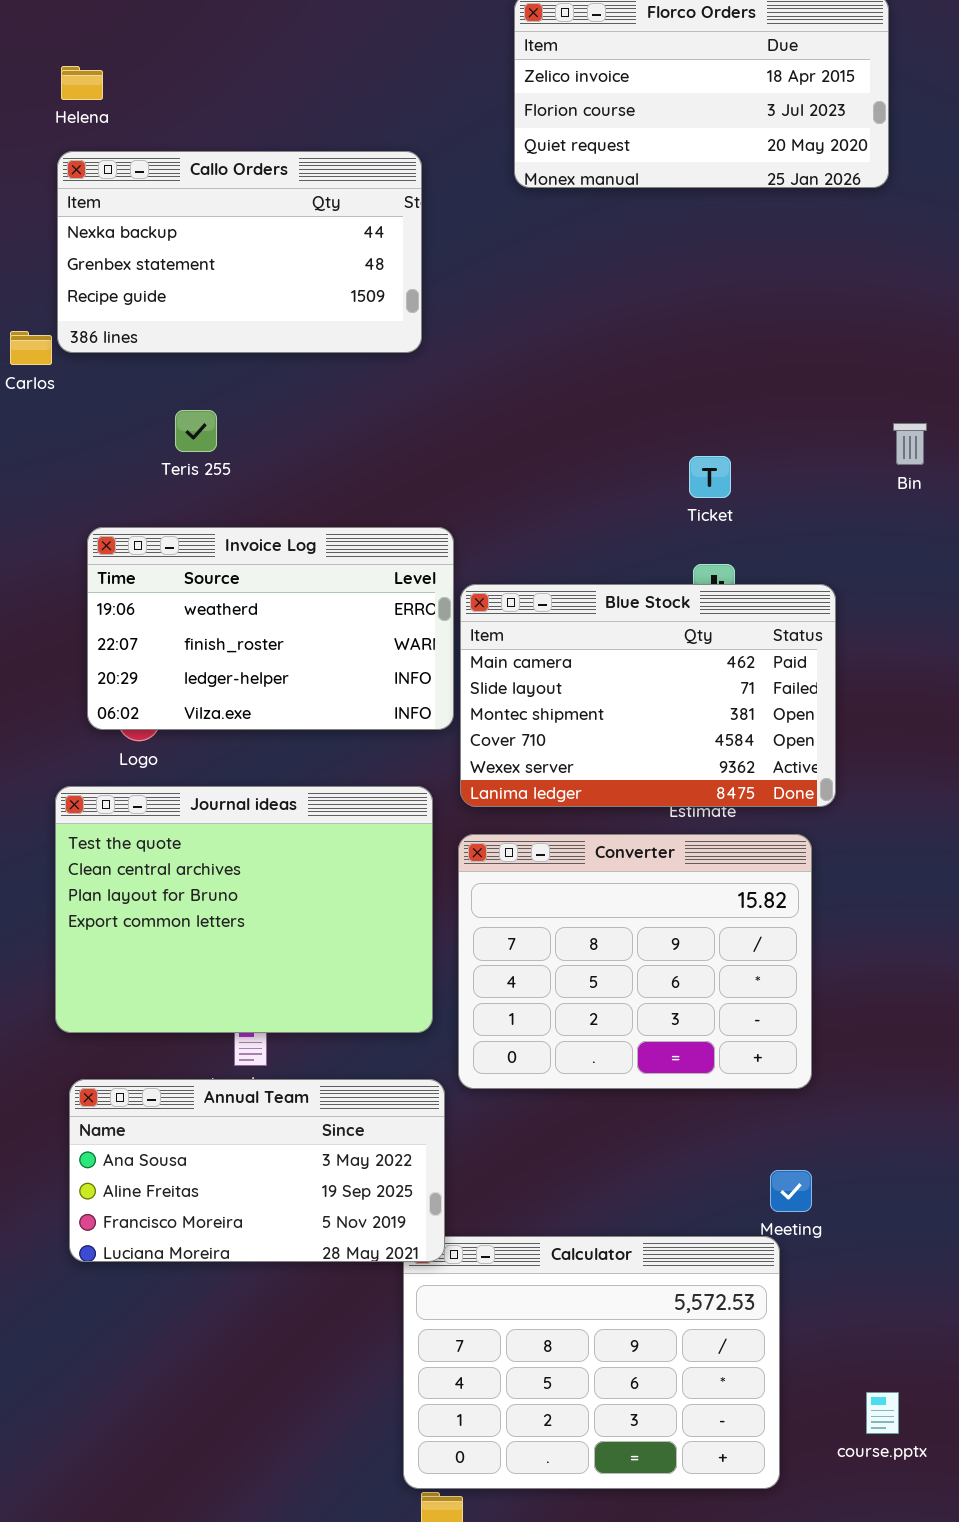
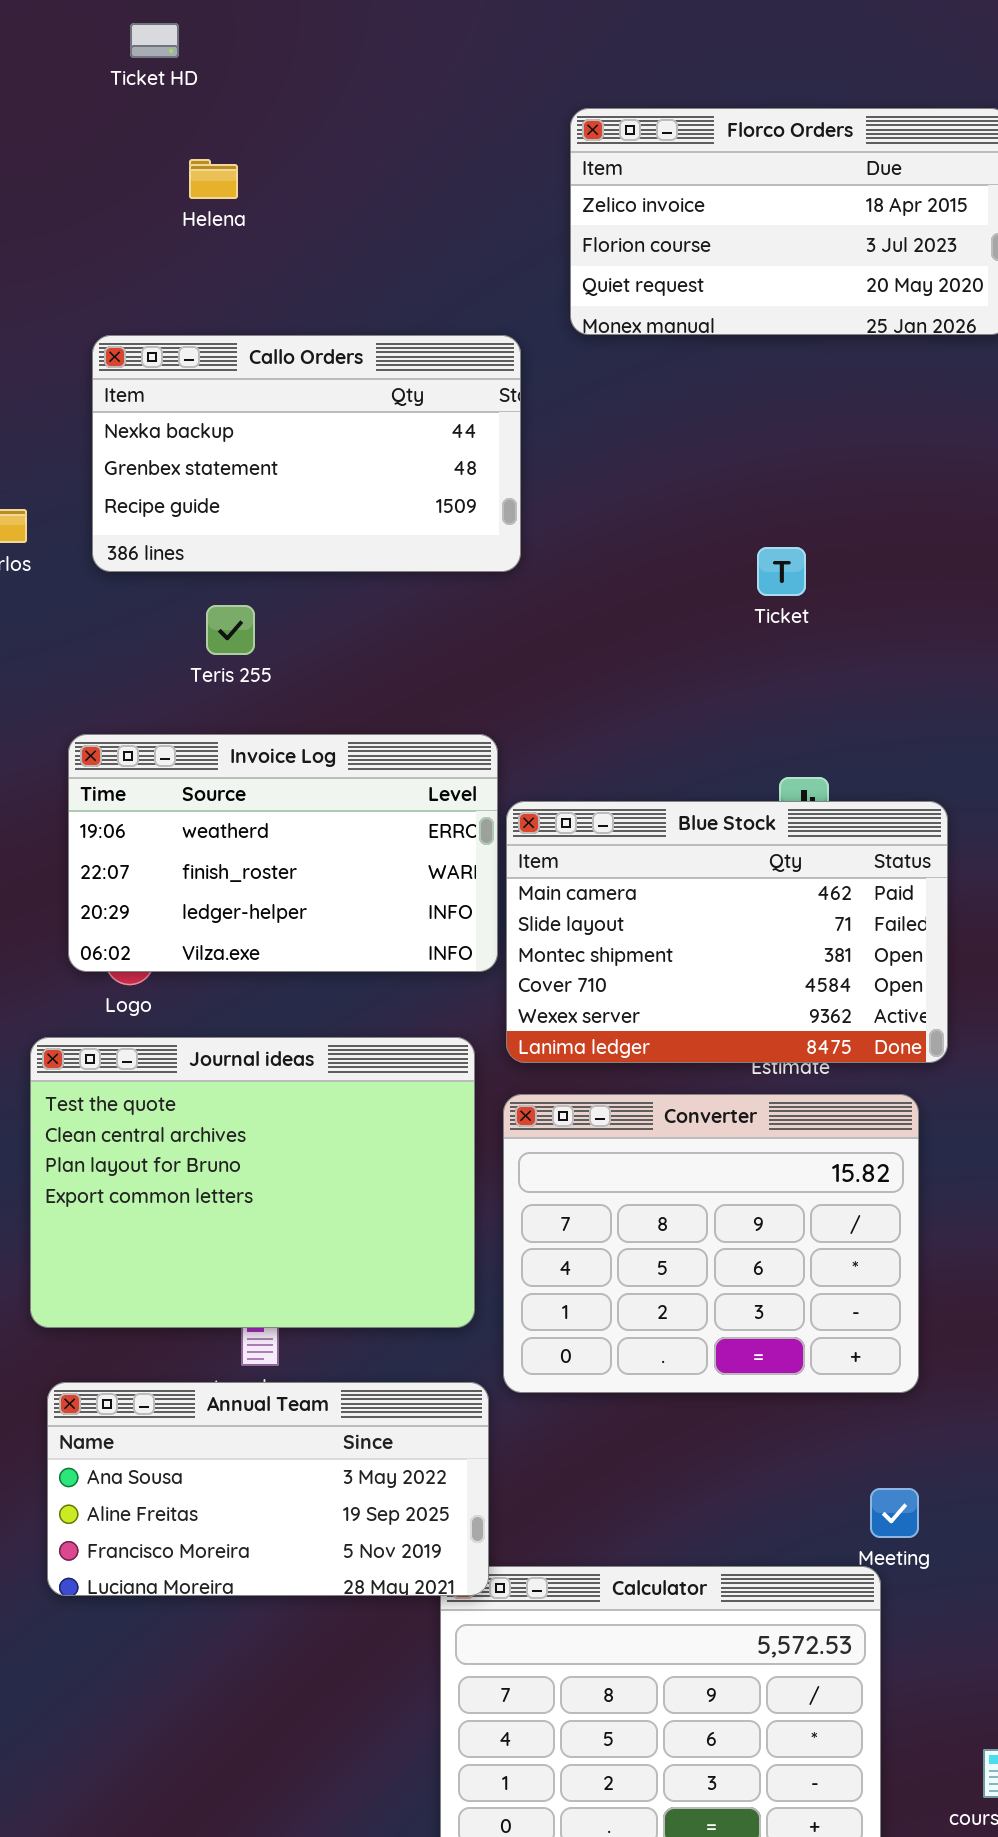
Helena: [61,66,103,100] -> [189,159,238,199], moved
Callo Orders: [57,151,422,353] -> [92,335,521,572], moved
Teris 255: [175,410,217,452] -> [206,605,255,655], moved
Ticket: [689,456,731,498] -> [757,547,806,596], moved

